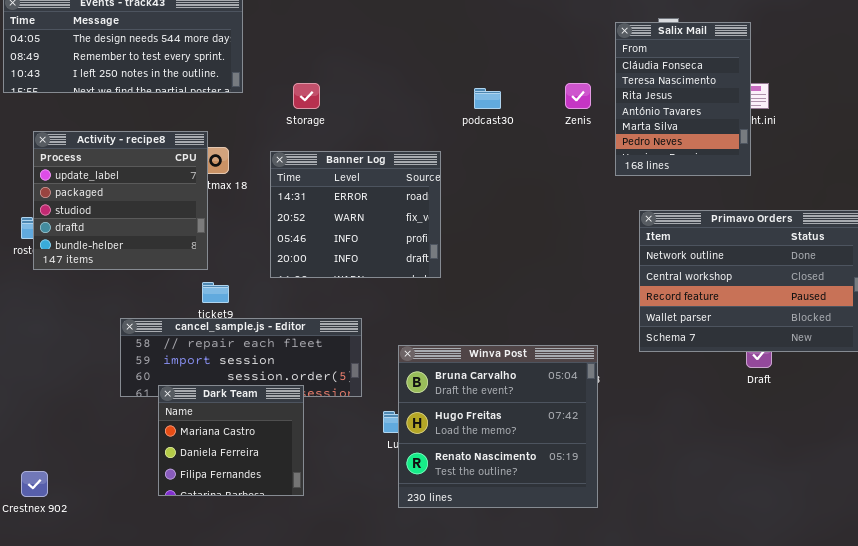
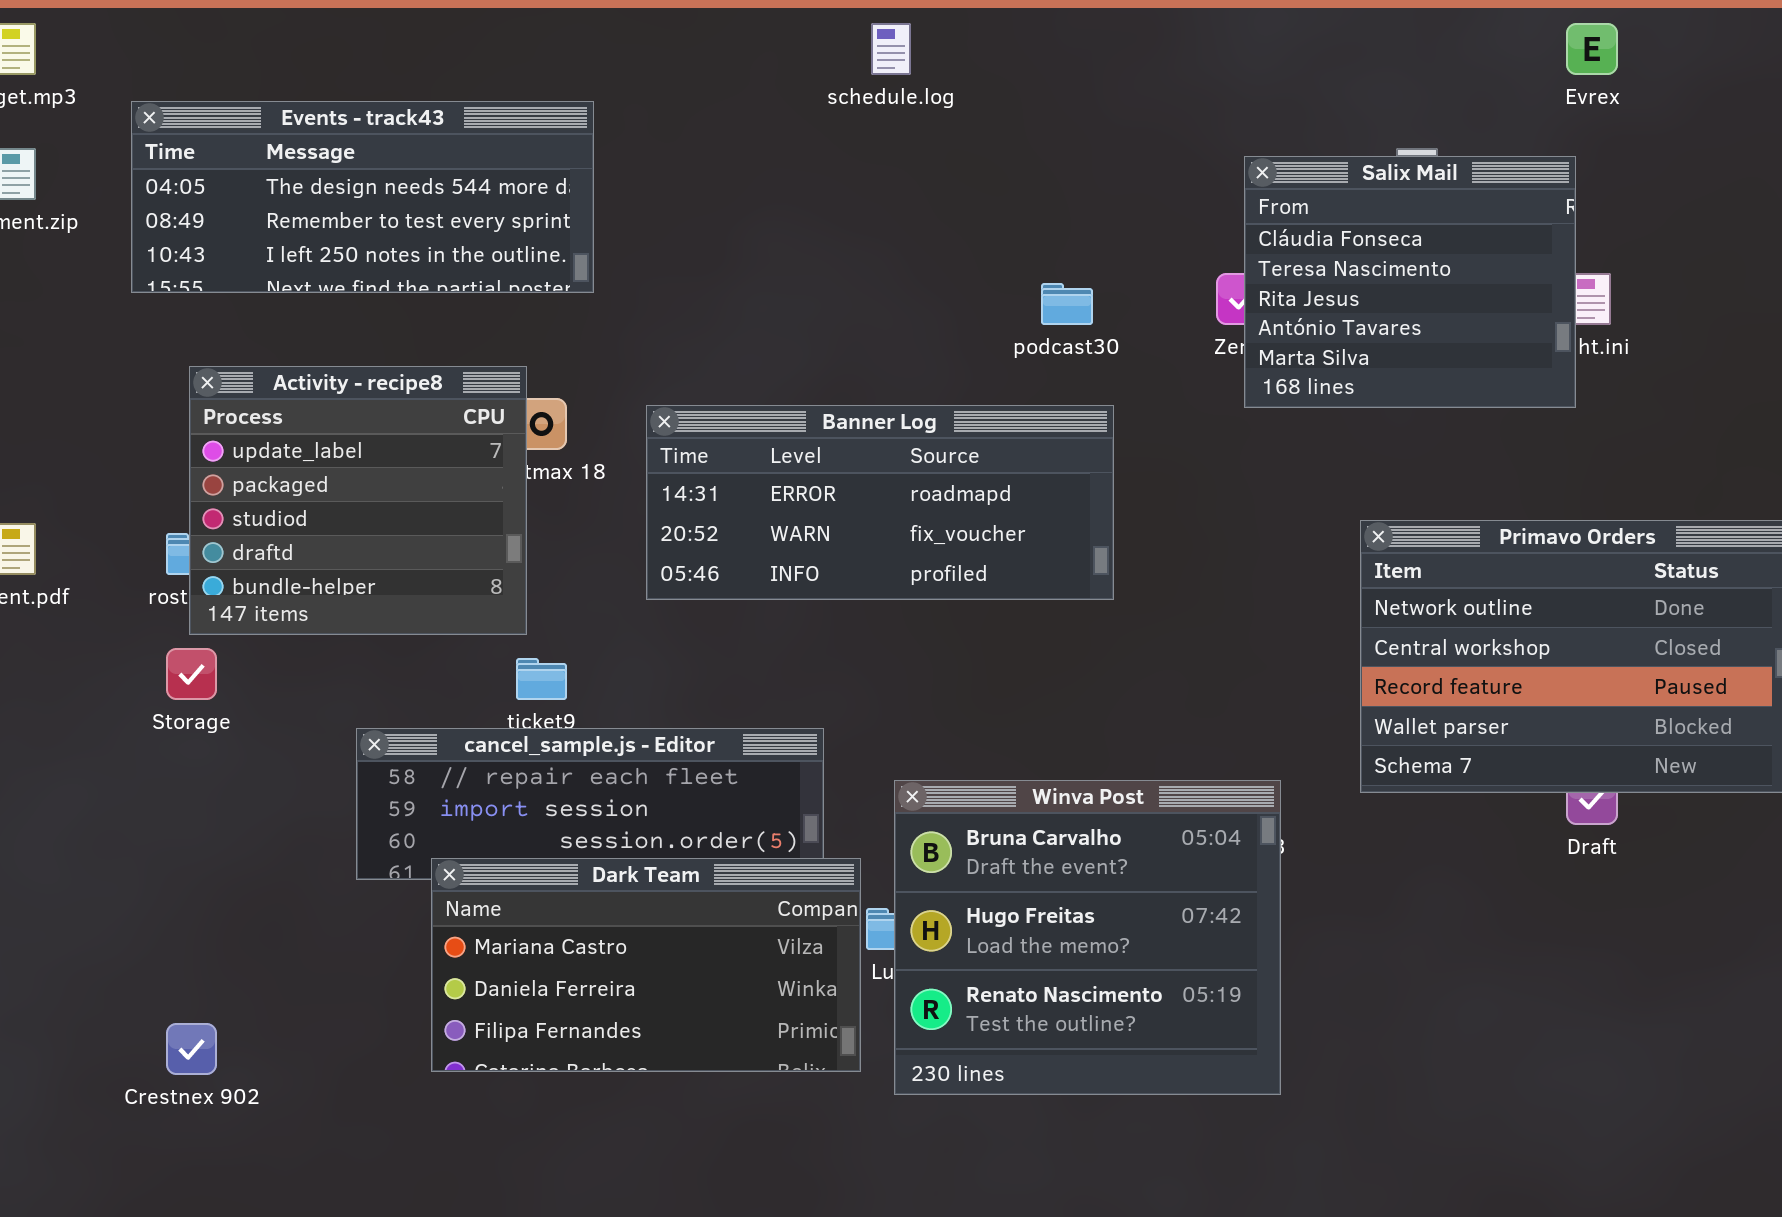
Salix Mail: [615,22,751,176] -> [1244,156,1576,408], resized
Storage: [293,83,320,109] -> [166,648,217,700], moved
Banner Log: [270,151,441,278] -> [646,405,1114,600], resized
Dark Team: [158,385,304,496] -> [431,858,861,1072], resized

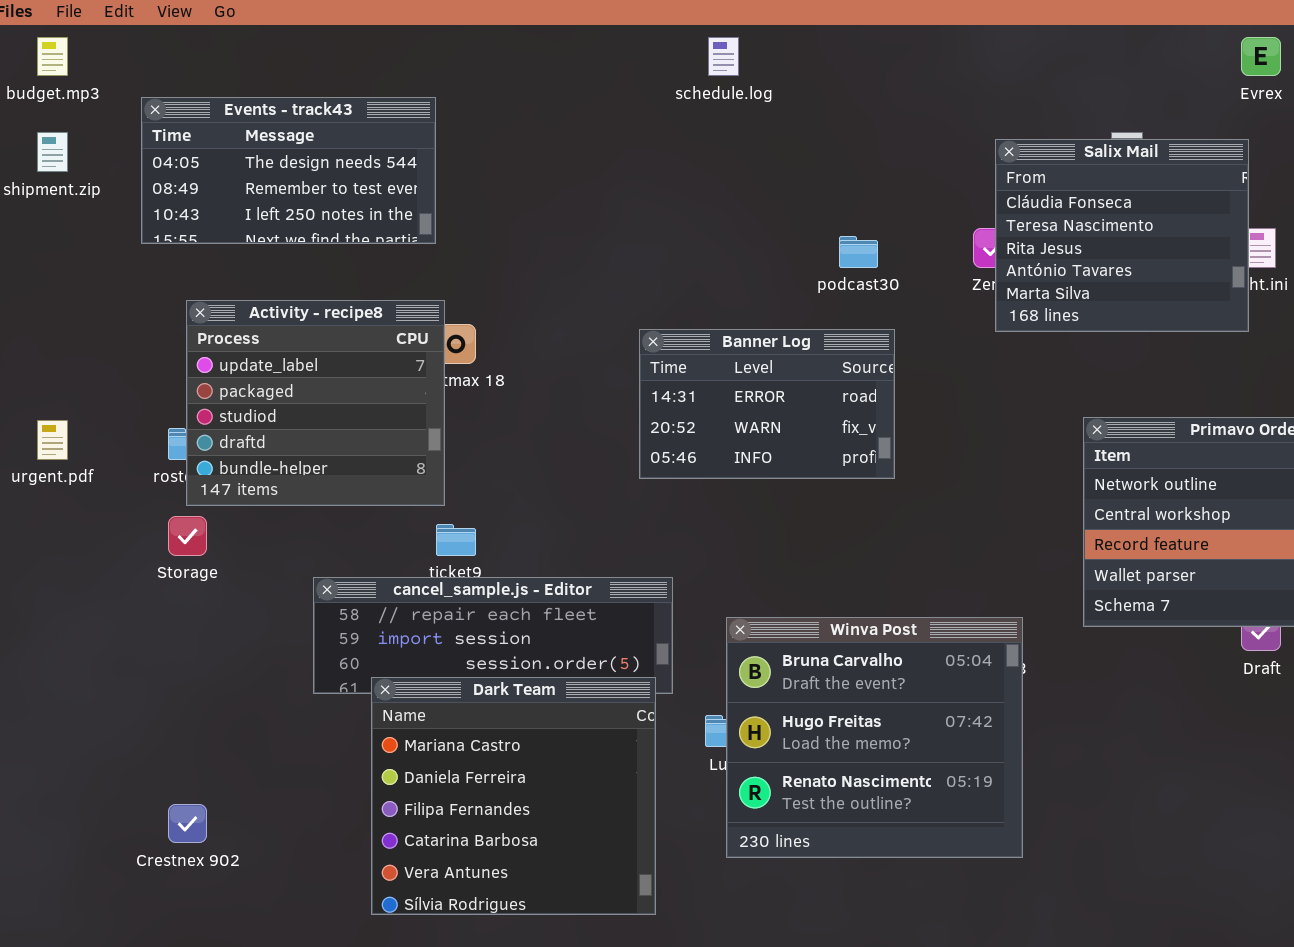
Events - track43: [131,101,594,293] -> [141,97,436,244], resized
Banner Log: [646,405,1114,600] -> [639,329,895,479], resized
Dark Team: [431,858,861,1072] -> [371,677,656,915], resized

